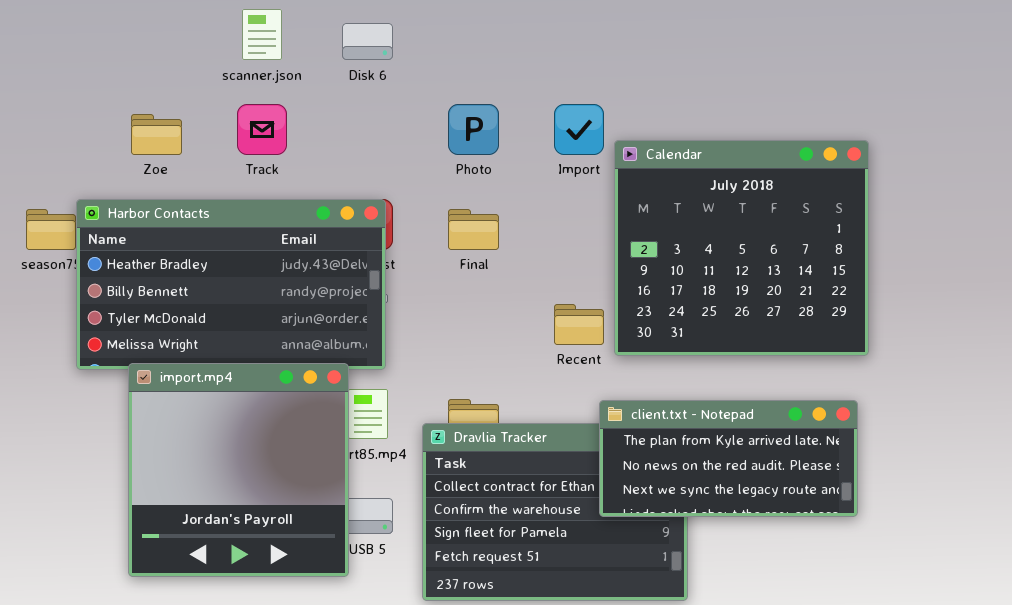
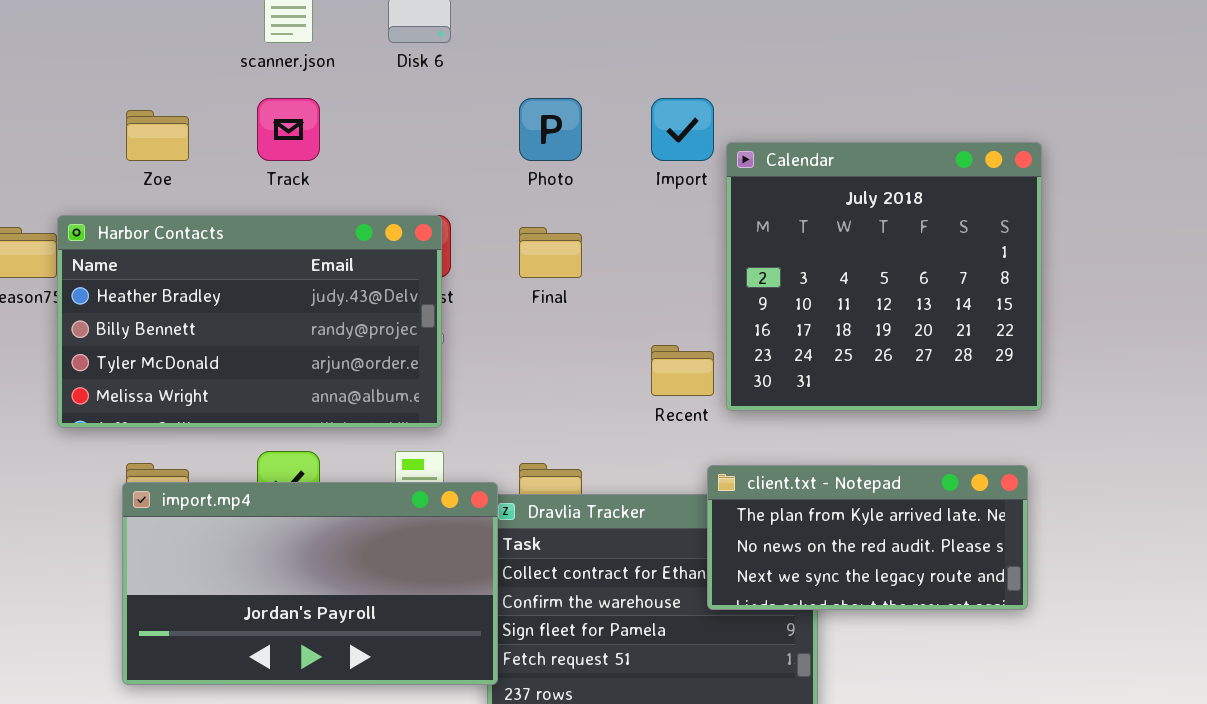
import.mp4: [128,363,349,577] -> [122,482,498,685], resized

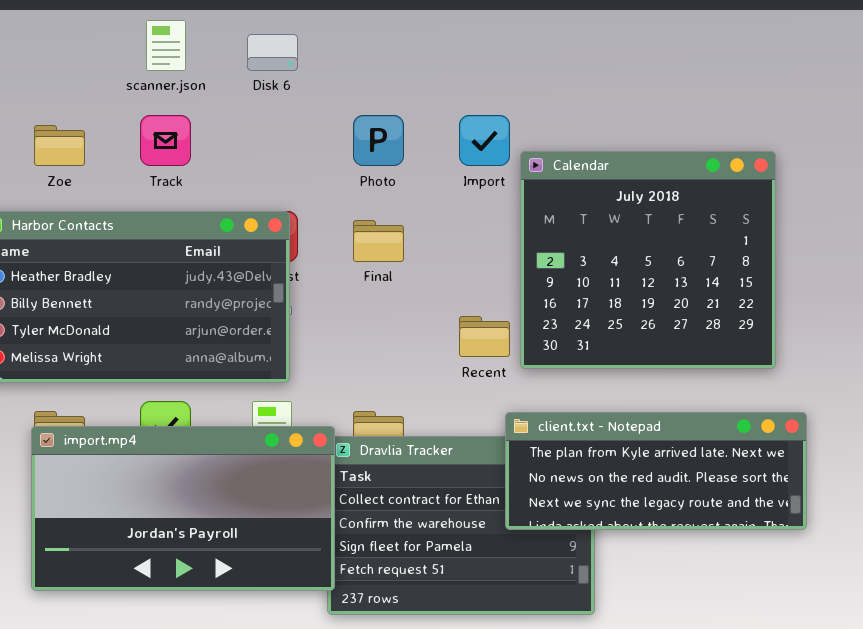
client.txt - Notepad: [707,465,1028,610] -> [505,412,807,530], resized

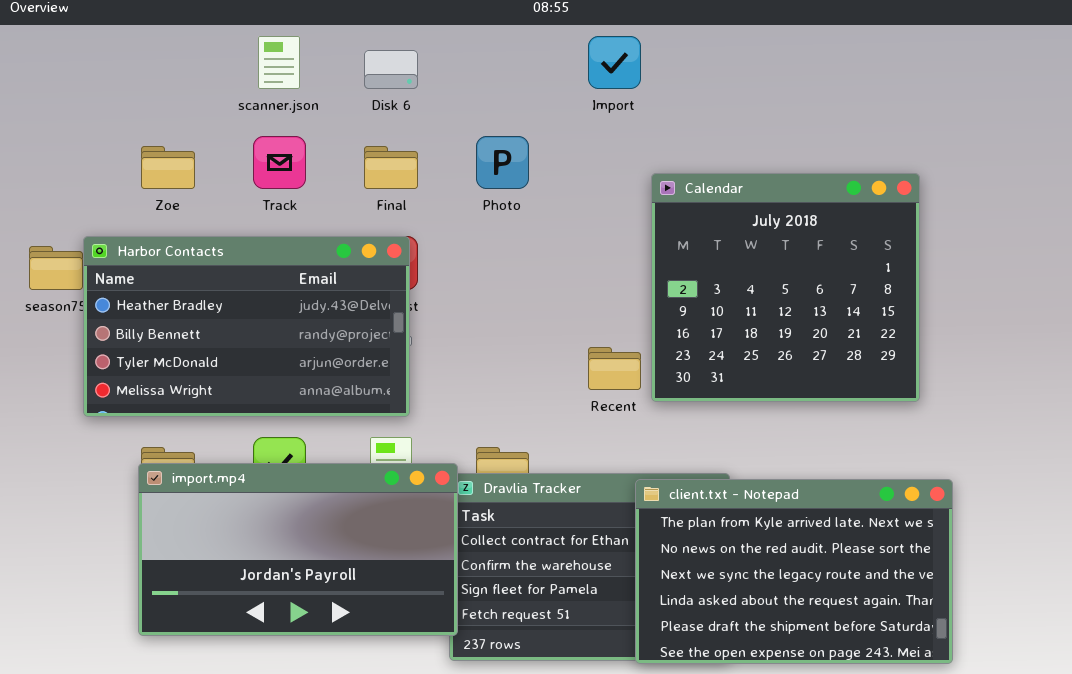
Import: [459,115,510,166] -> [588,36,641,89], moved
Final: [353,220,404,262] -> [364,146,418,189], moved
client.txt - Notepad: [505,412,807,530] -> [635,479,953,664], moved, resized

